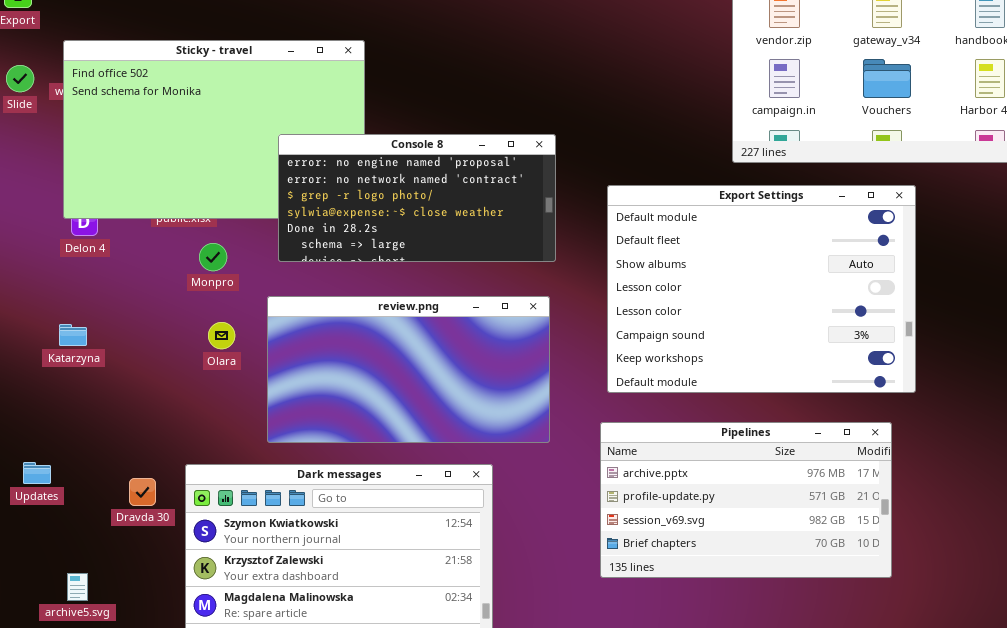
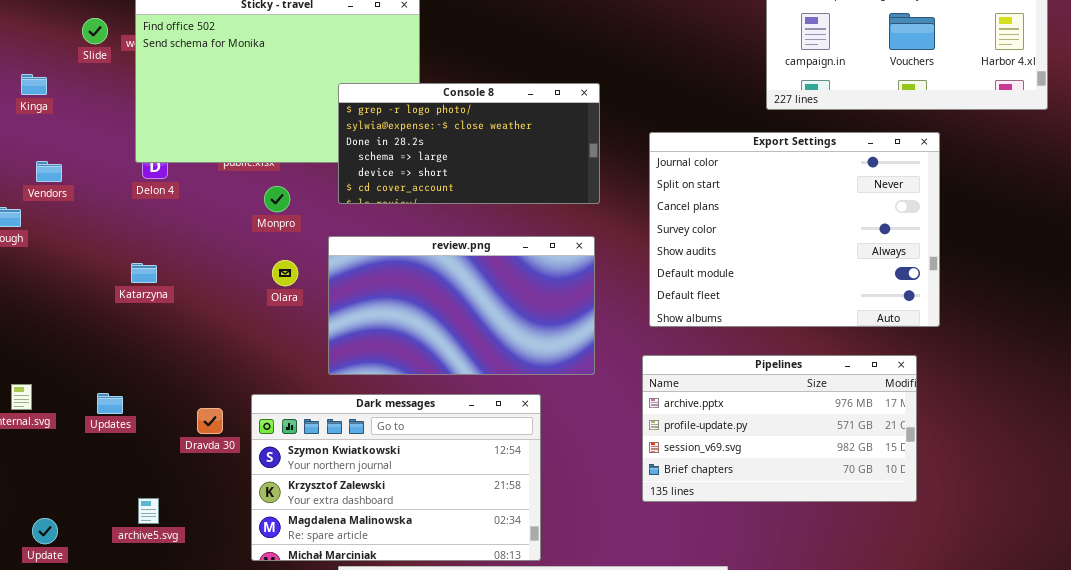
Console 8: [278,134,556,262] -> [338,83,600,204], scrolled down 2 rows
Export Settings: [607,185,916,393] -> [649,132,940,327], scrolled up 5 rows

